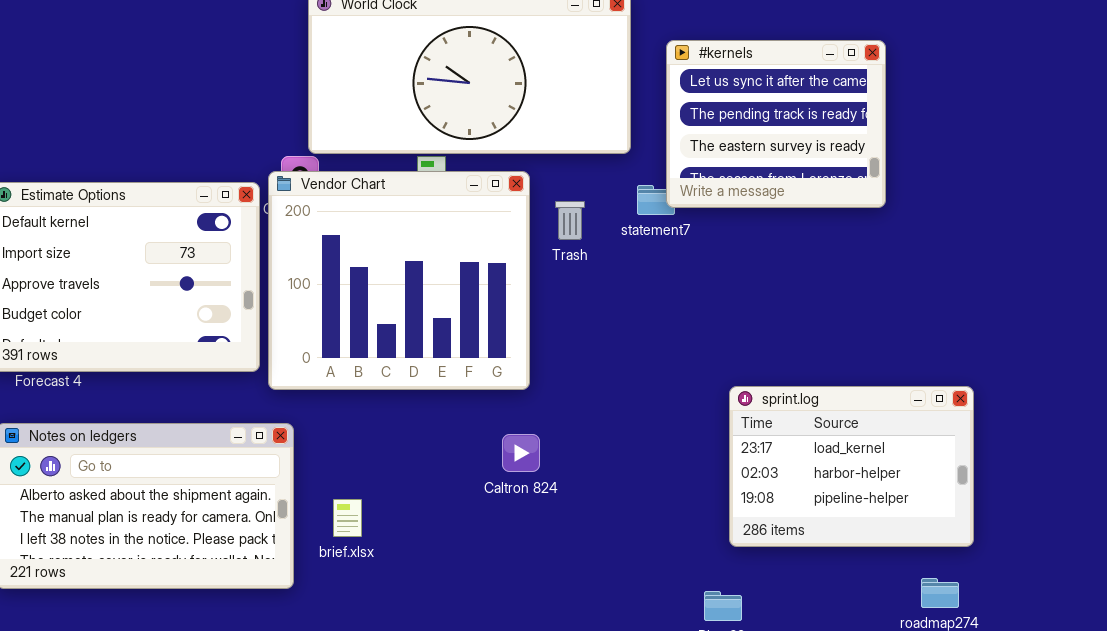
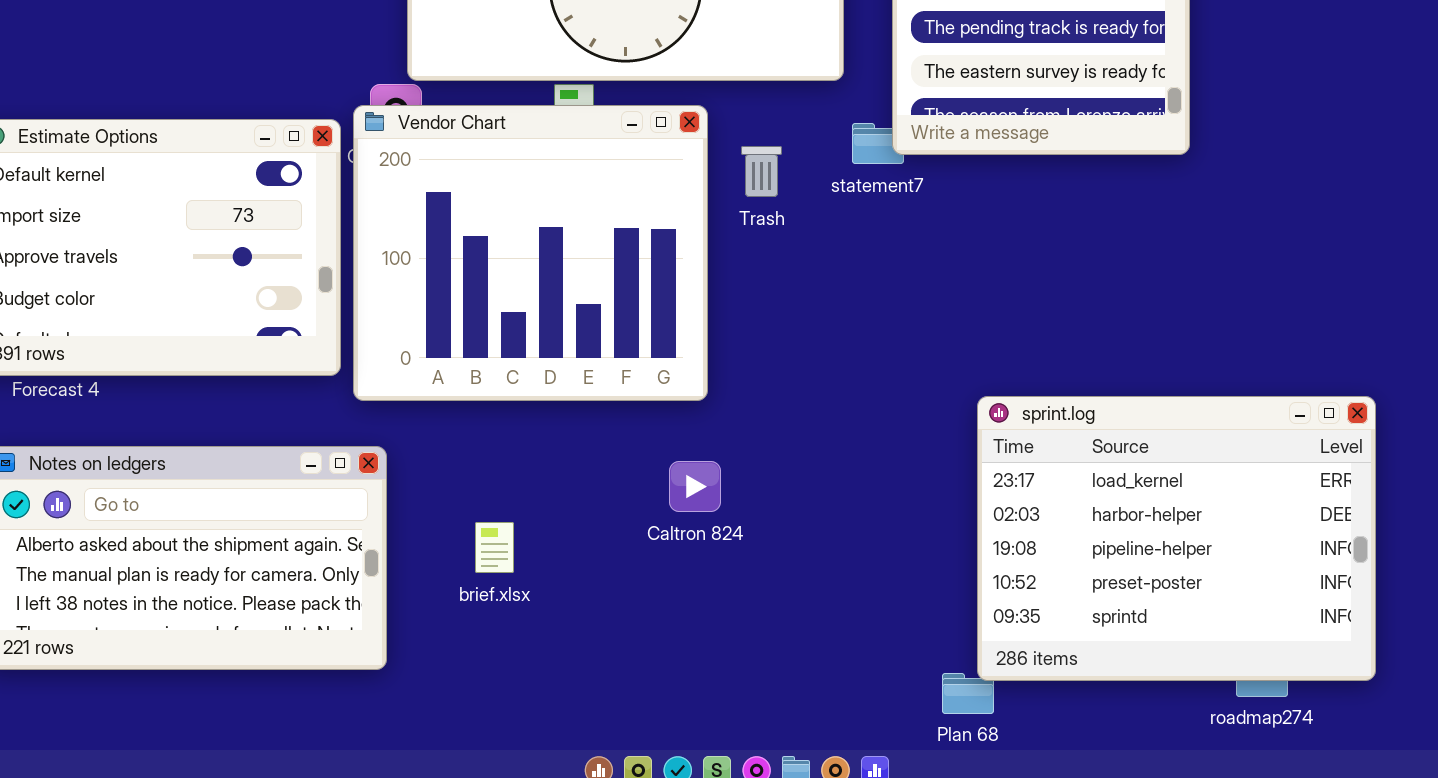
sprint.log: [729,386,974,547] -> [977,396,1376,681], resized
brief.xlsx: [333,499,362,537] -> [475,522,514,573], moved

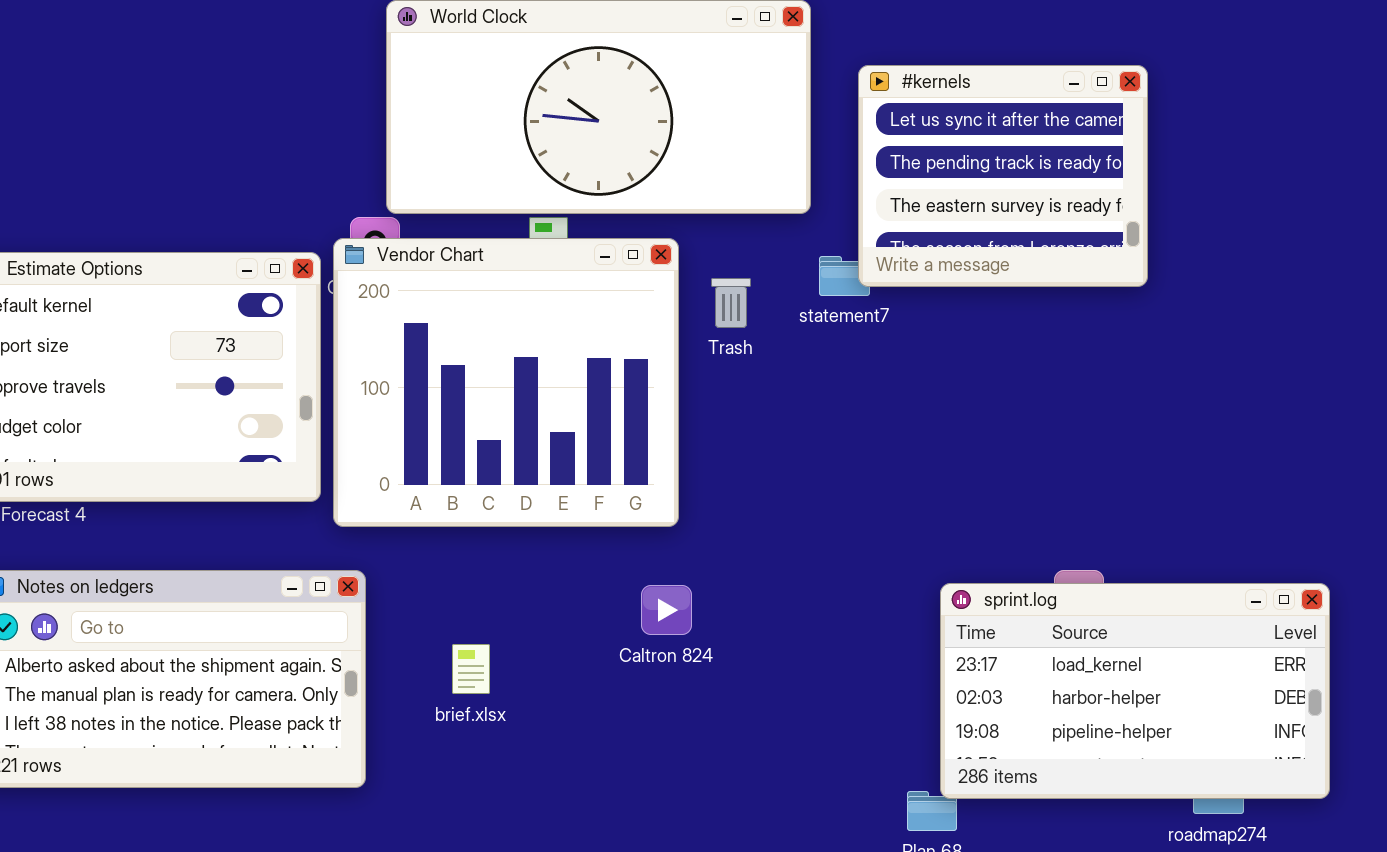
sprint.log: [977,396,1376,681] -> [940,583,1330,799], resized

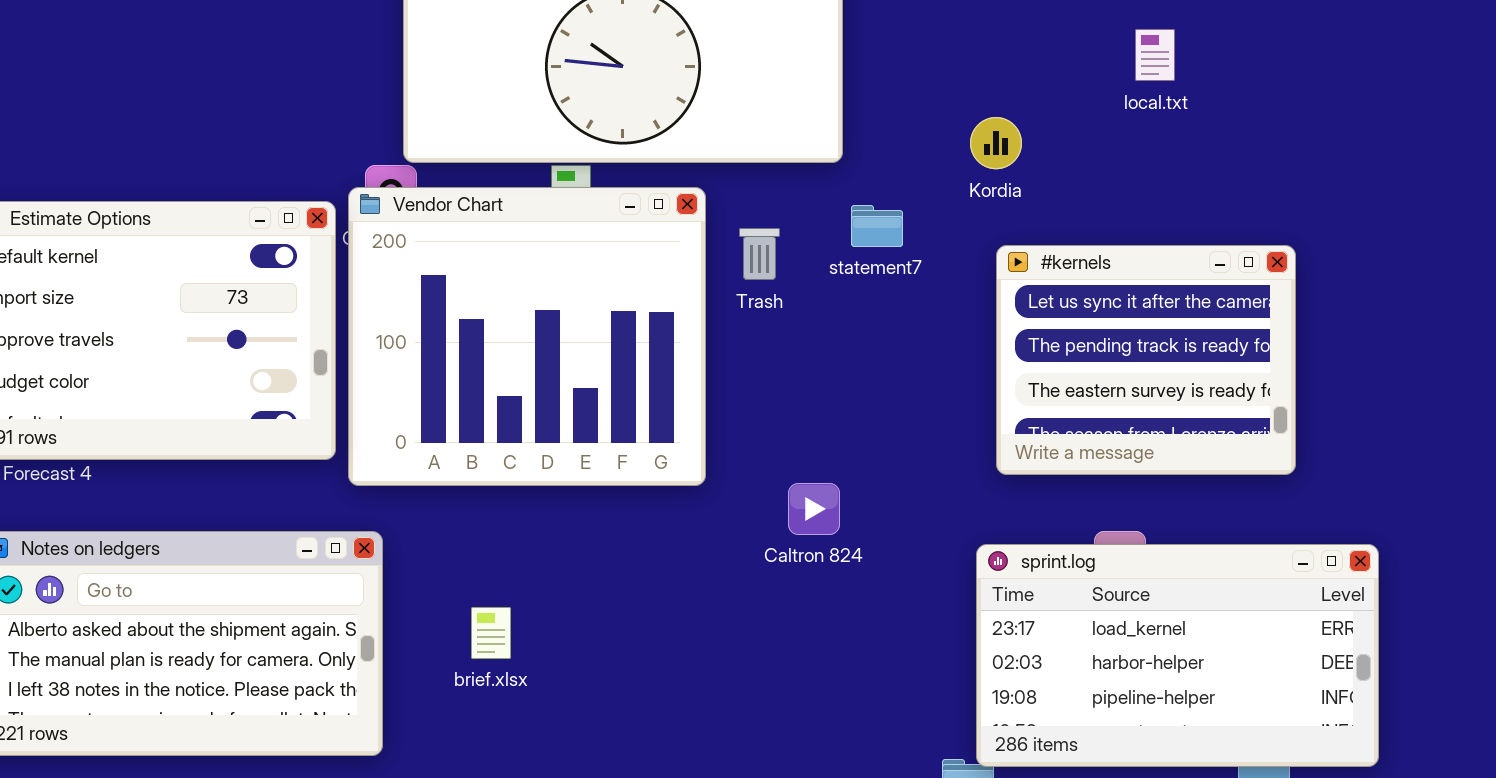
#kernels: [858,65,1148,287] -> [996,245,1296,475], moved
Caltron 824: [641,585,692,635] -> [788,483,840,535], moved

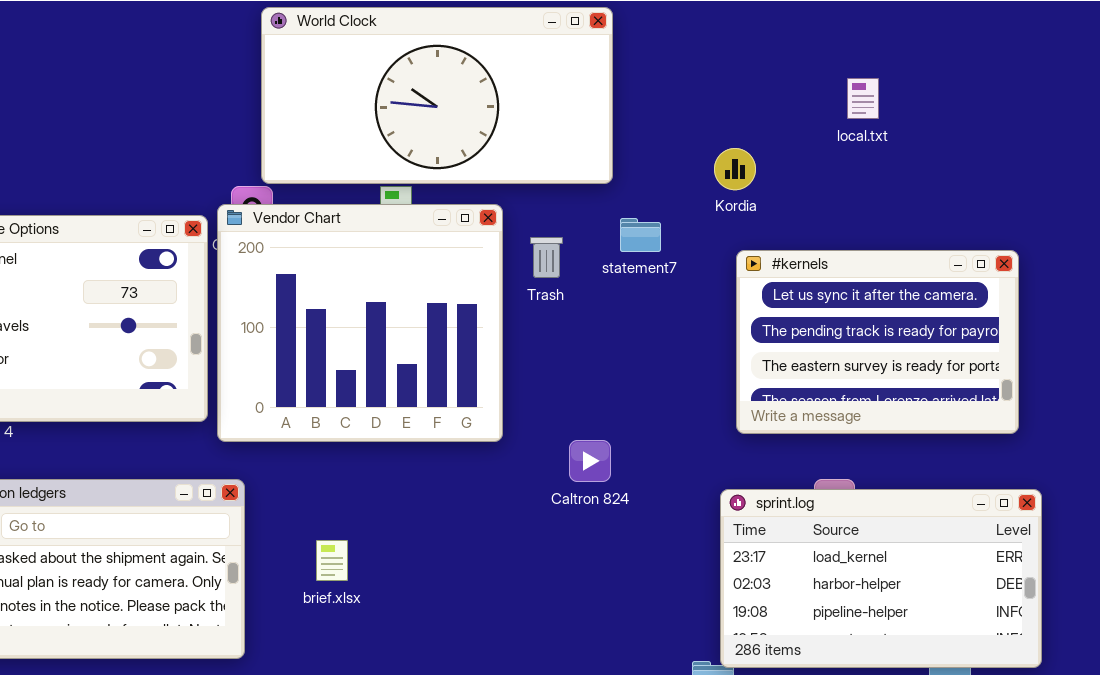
#kernels: [996,245,1296,475] -> [736,250,1019,434], resized

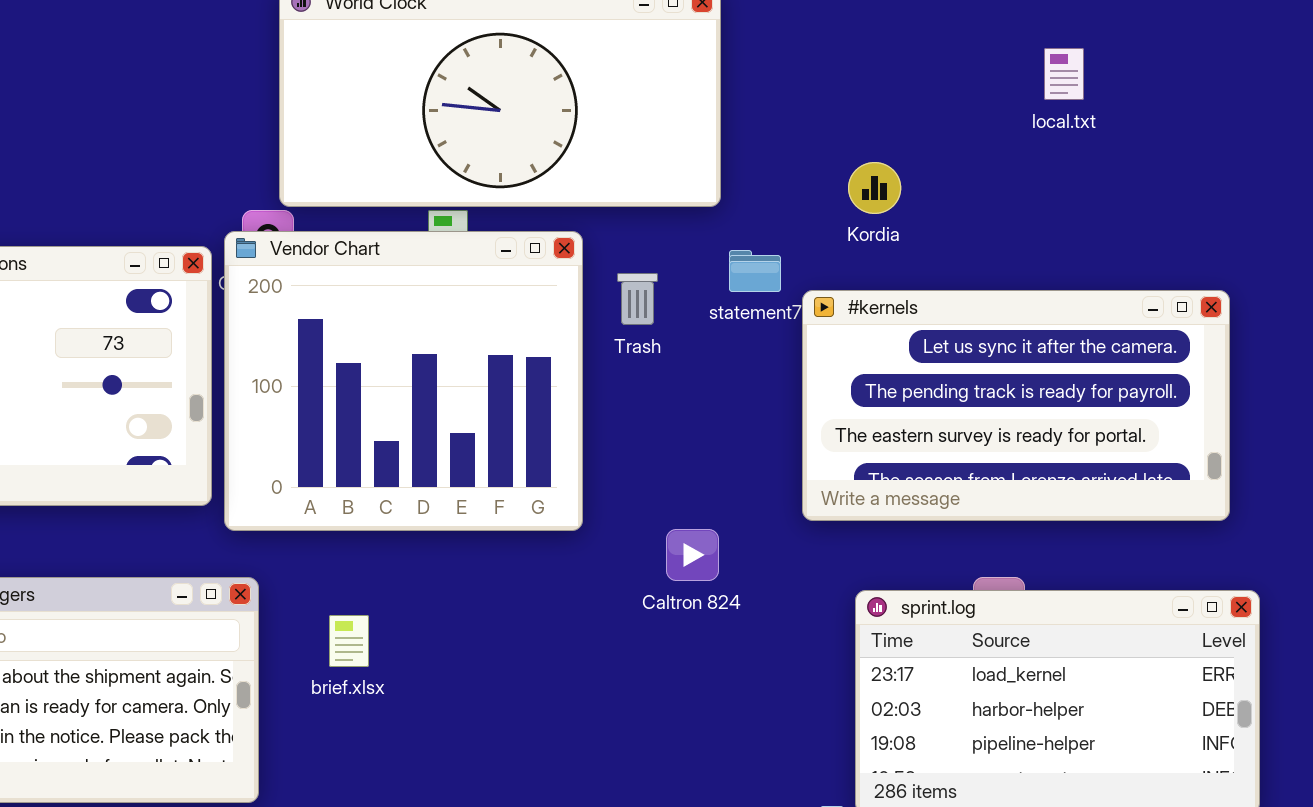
local.txt: [847,78,879,119] -> [1044,48,1084,100], moved
#kernels: [736,250,1019,434] -> [802,290,1230,521], resized
brief.xlsx: [316,540,348,581] -> [329,615,369,667], moved

